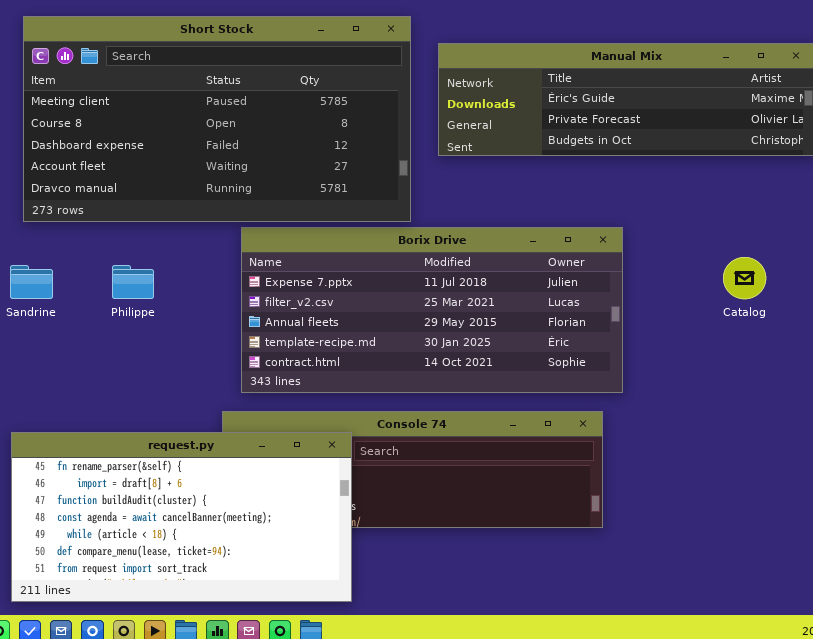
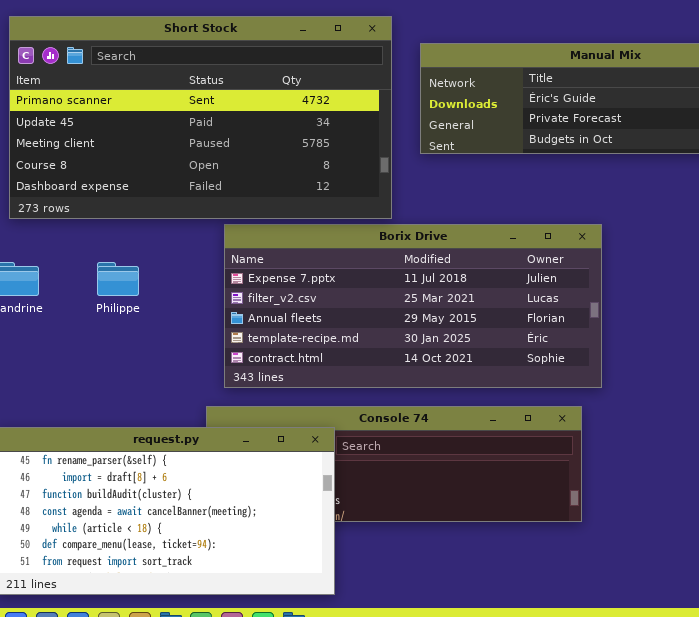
Short Stock: [23,16,411,222] -> [9,16,392,219], scrolled up 2 rows

